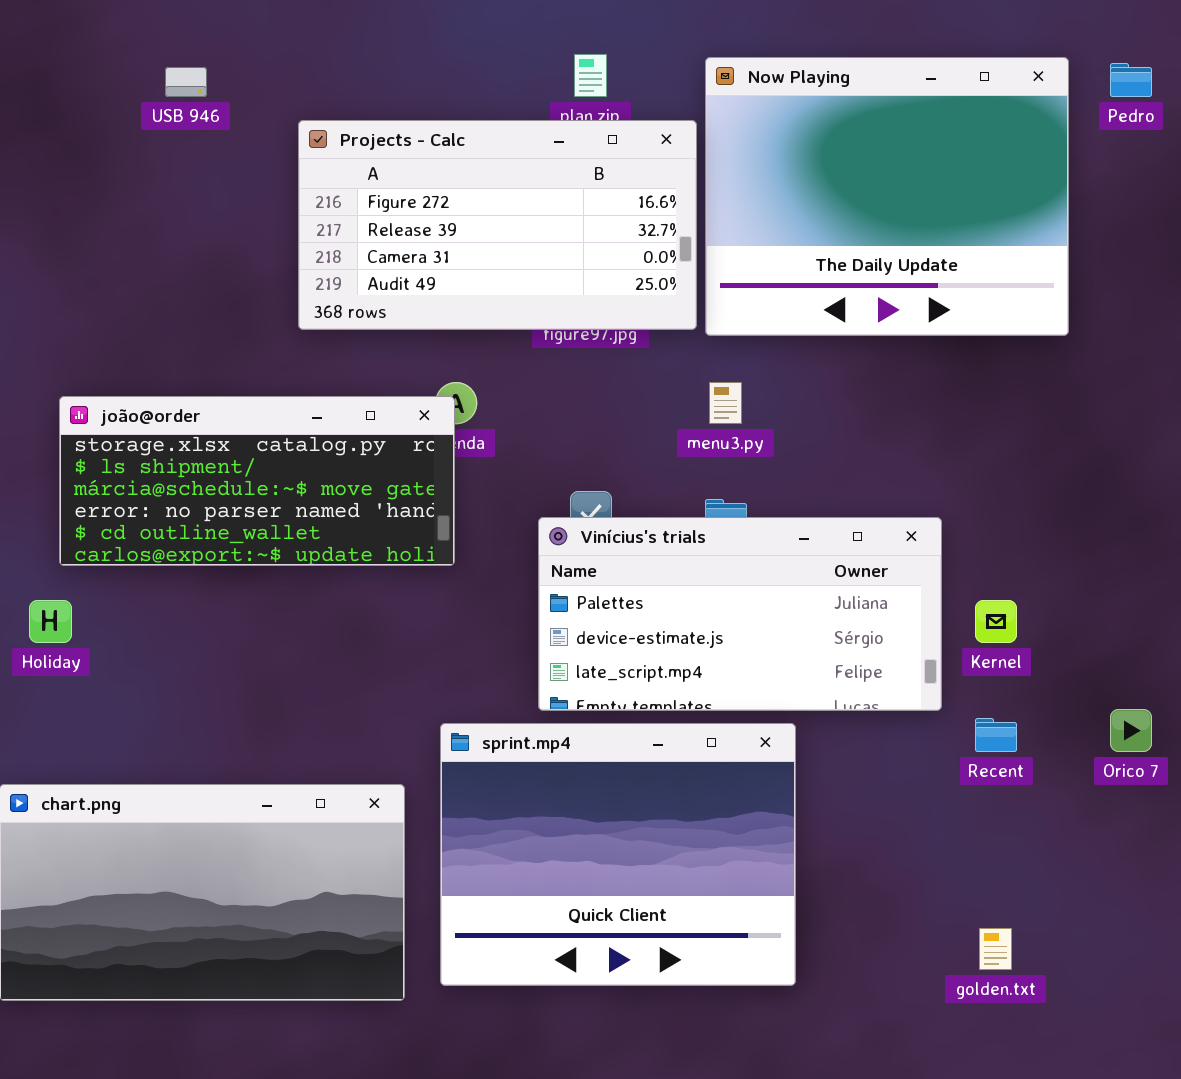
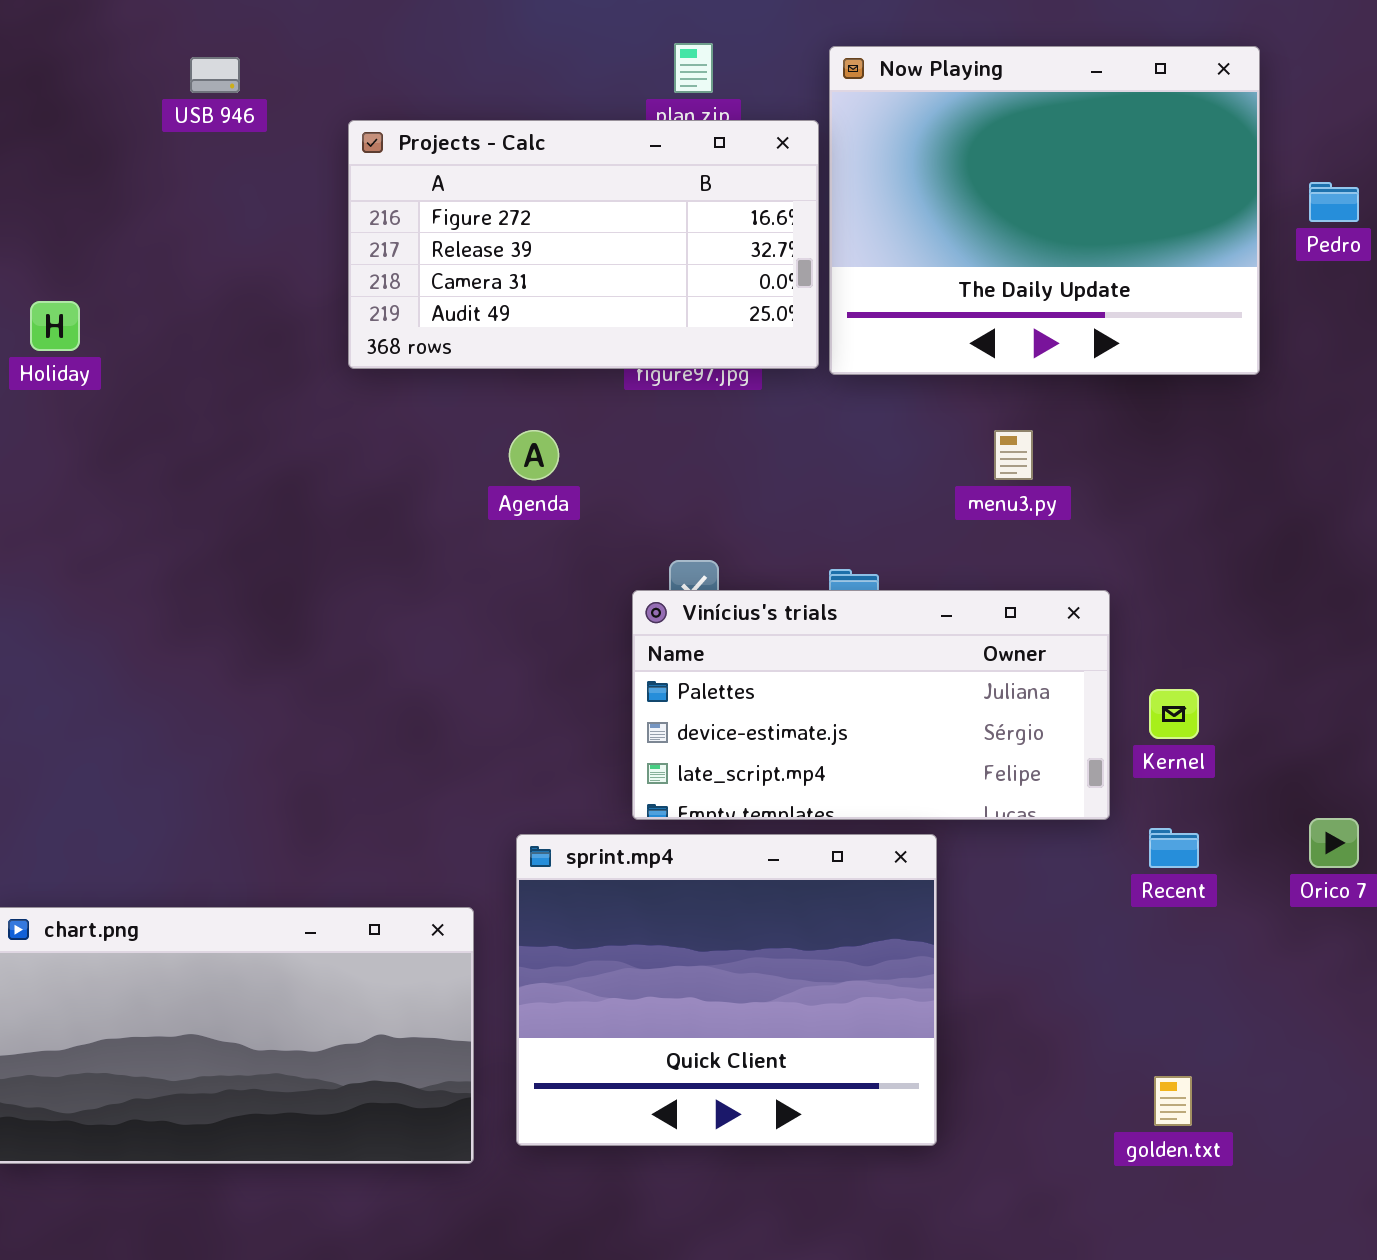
Pedro: [1110,63,1152,97] -> [1309,182,1359,222], moved
menu3.py: [709,382,742,424] -> [994,430,1033,480], moved
joão@order: [59,396,455,566] -> none, closed
Holiday: [29,600,72,643] -> [30,301,80,351], moved

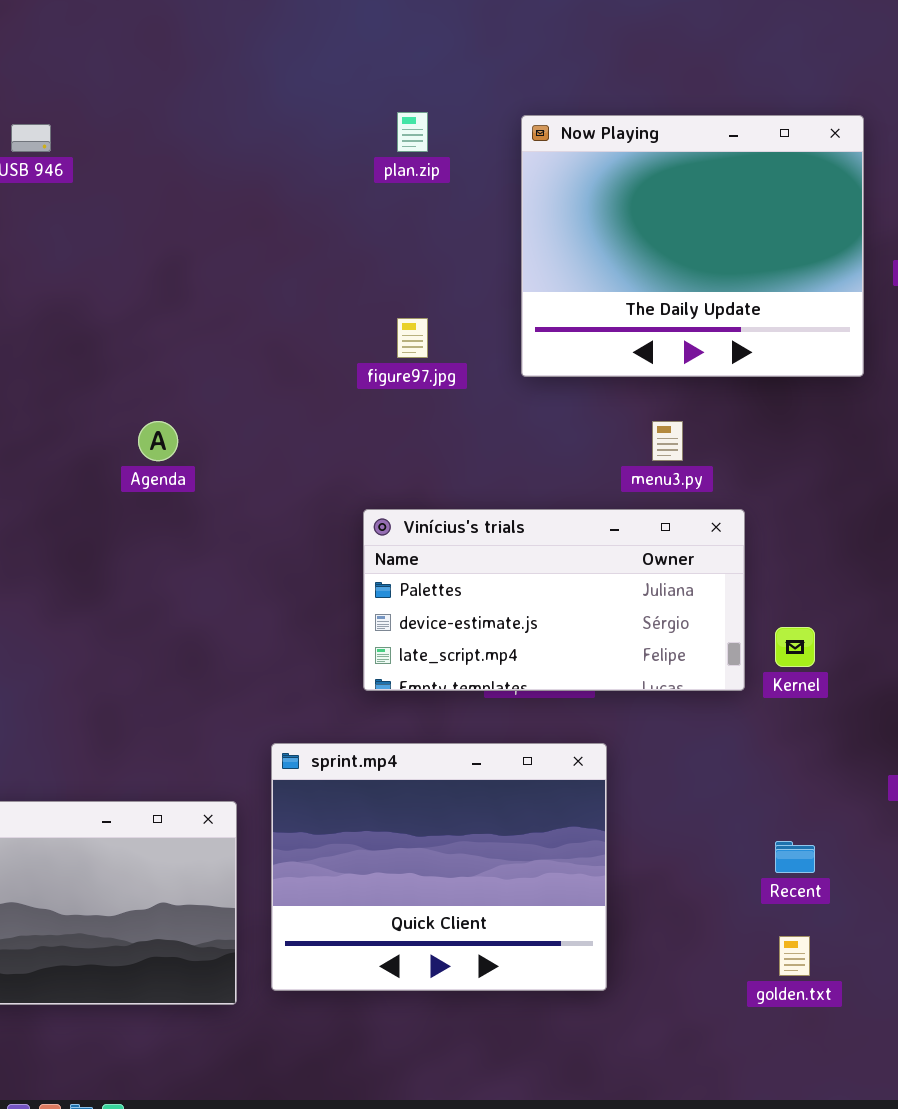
Projects - Calc: [348,120,819,369] -> none, closed
Agenda: [509,430,559,480] -> [138,421,178,461], moved
Vinícius's trials: [632,590,1110,820] -> [363,509,745,691], moved
Recent: [1149,828,1199,868] -> [775,841,815,873], moved

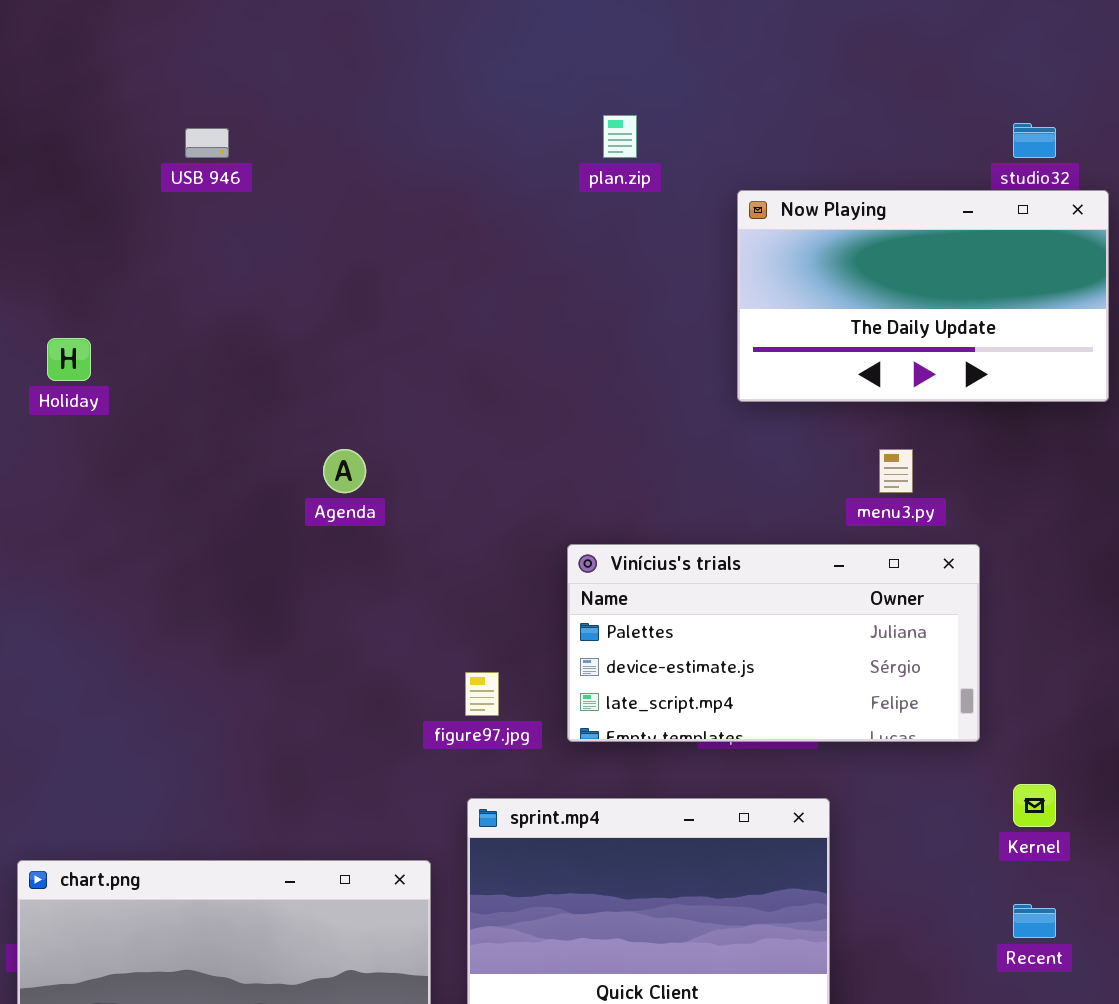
Now Playing: [521,115,864,377] -> [737,190,1109,402], resized
figure97.jpg: [397,318,428,358] -> [465,672,499,716], moved
Kernel: [775,627,815,667] -> [1013,784,1056,827], moved

